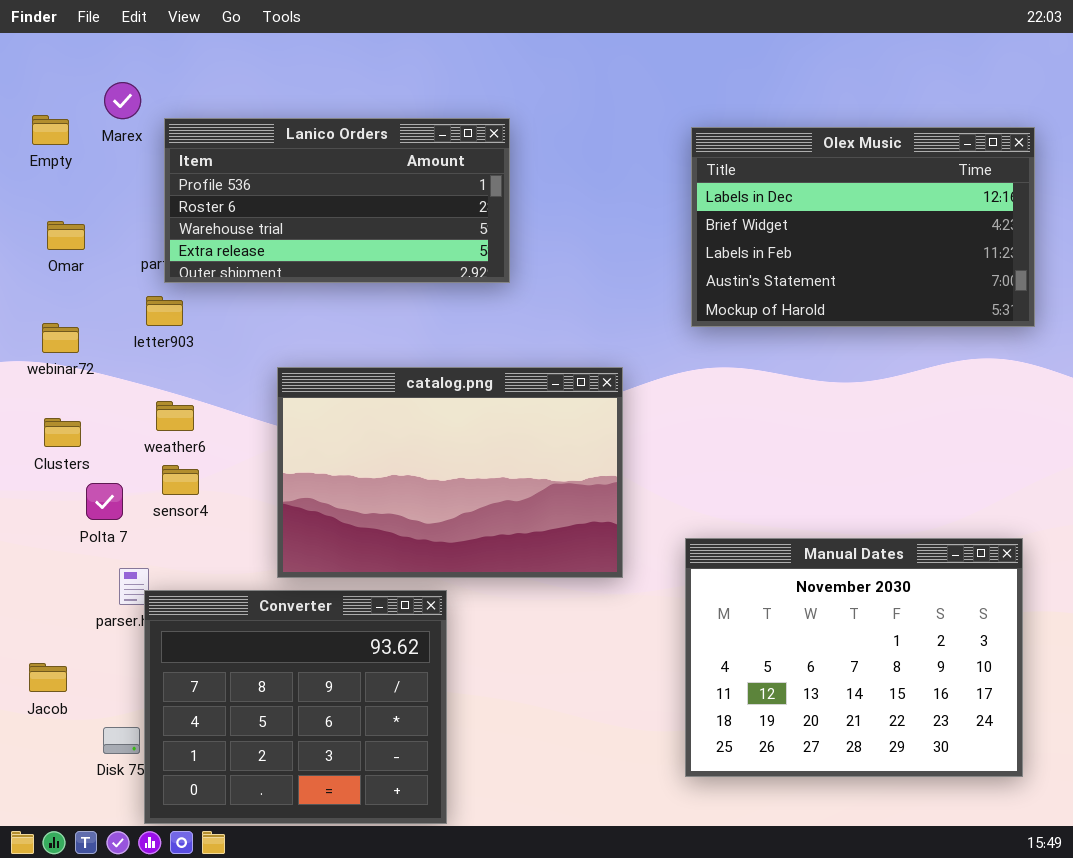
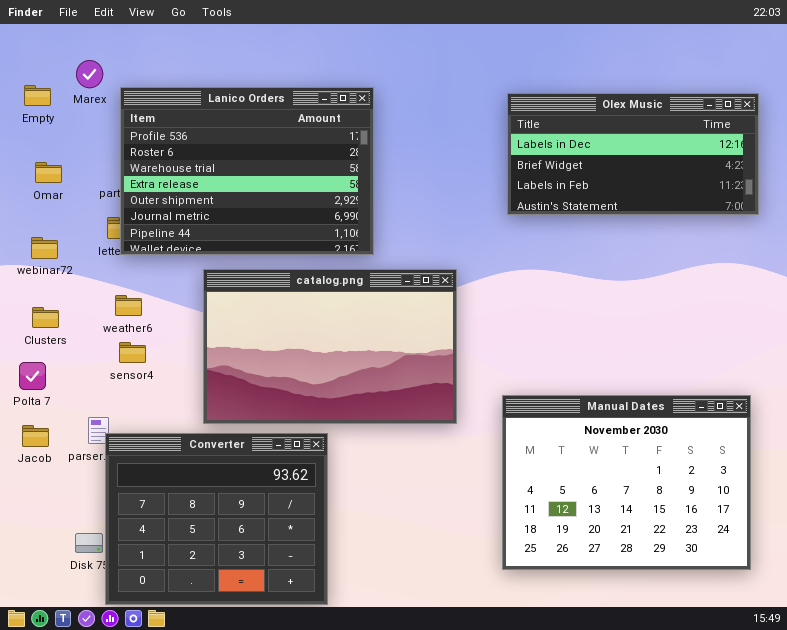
Lanico Orders: [164,118,510,283] -> [120,87,374,255], resized
Olex Music: [691,127,1035,327] -> [507,93,759,215], resized
Polta 7: [86,483,123,520] -> [19,362,46,390], moved
Jacob: [29,663,67,692] -> [22,425,49,447], moved

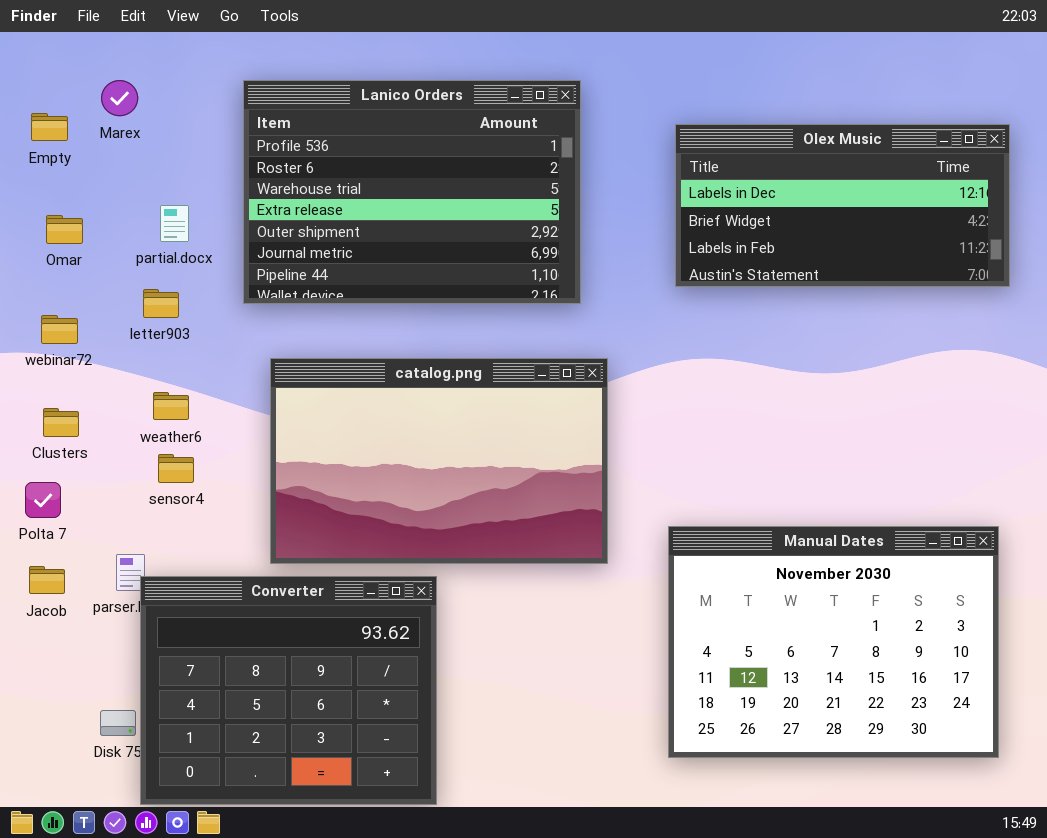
Lanico Orders: [120,87,374,255] -> [243,80,581,304], moved

